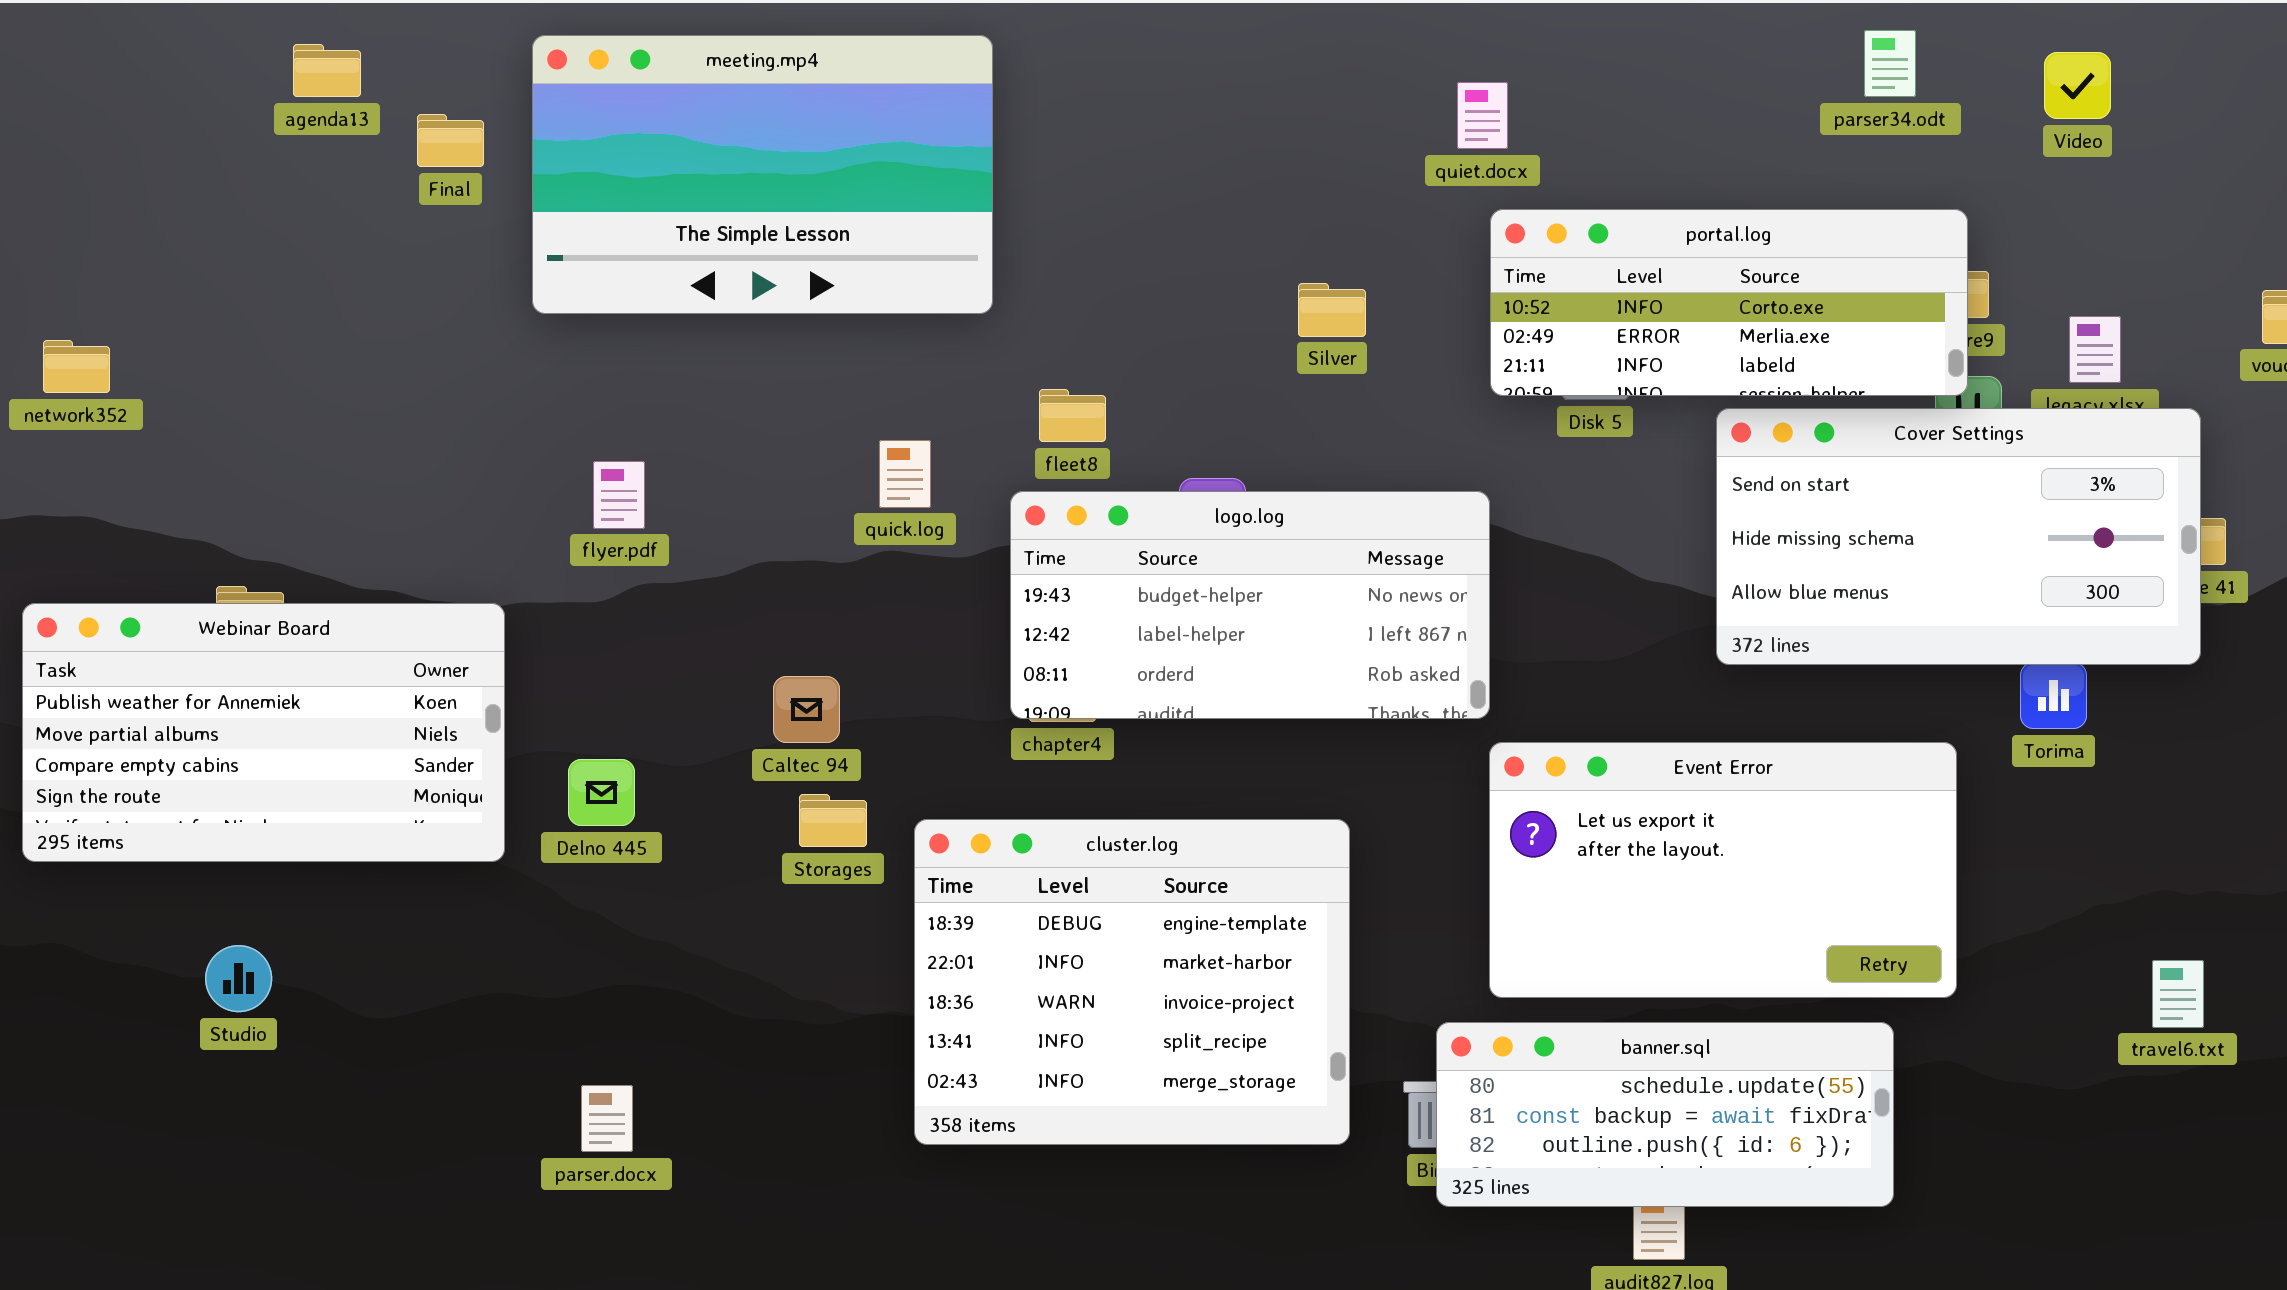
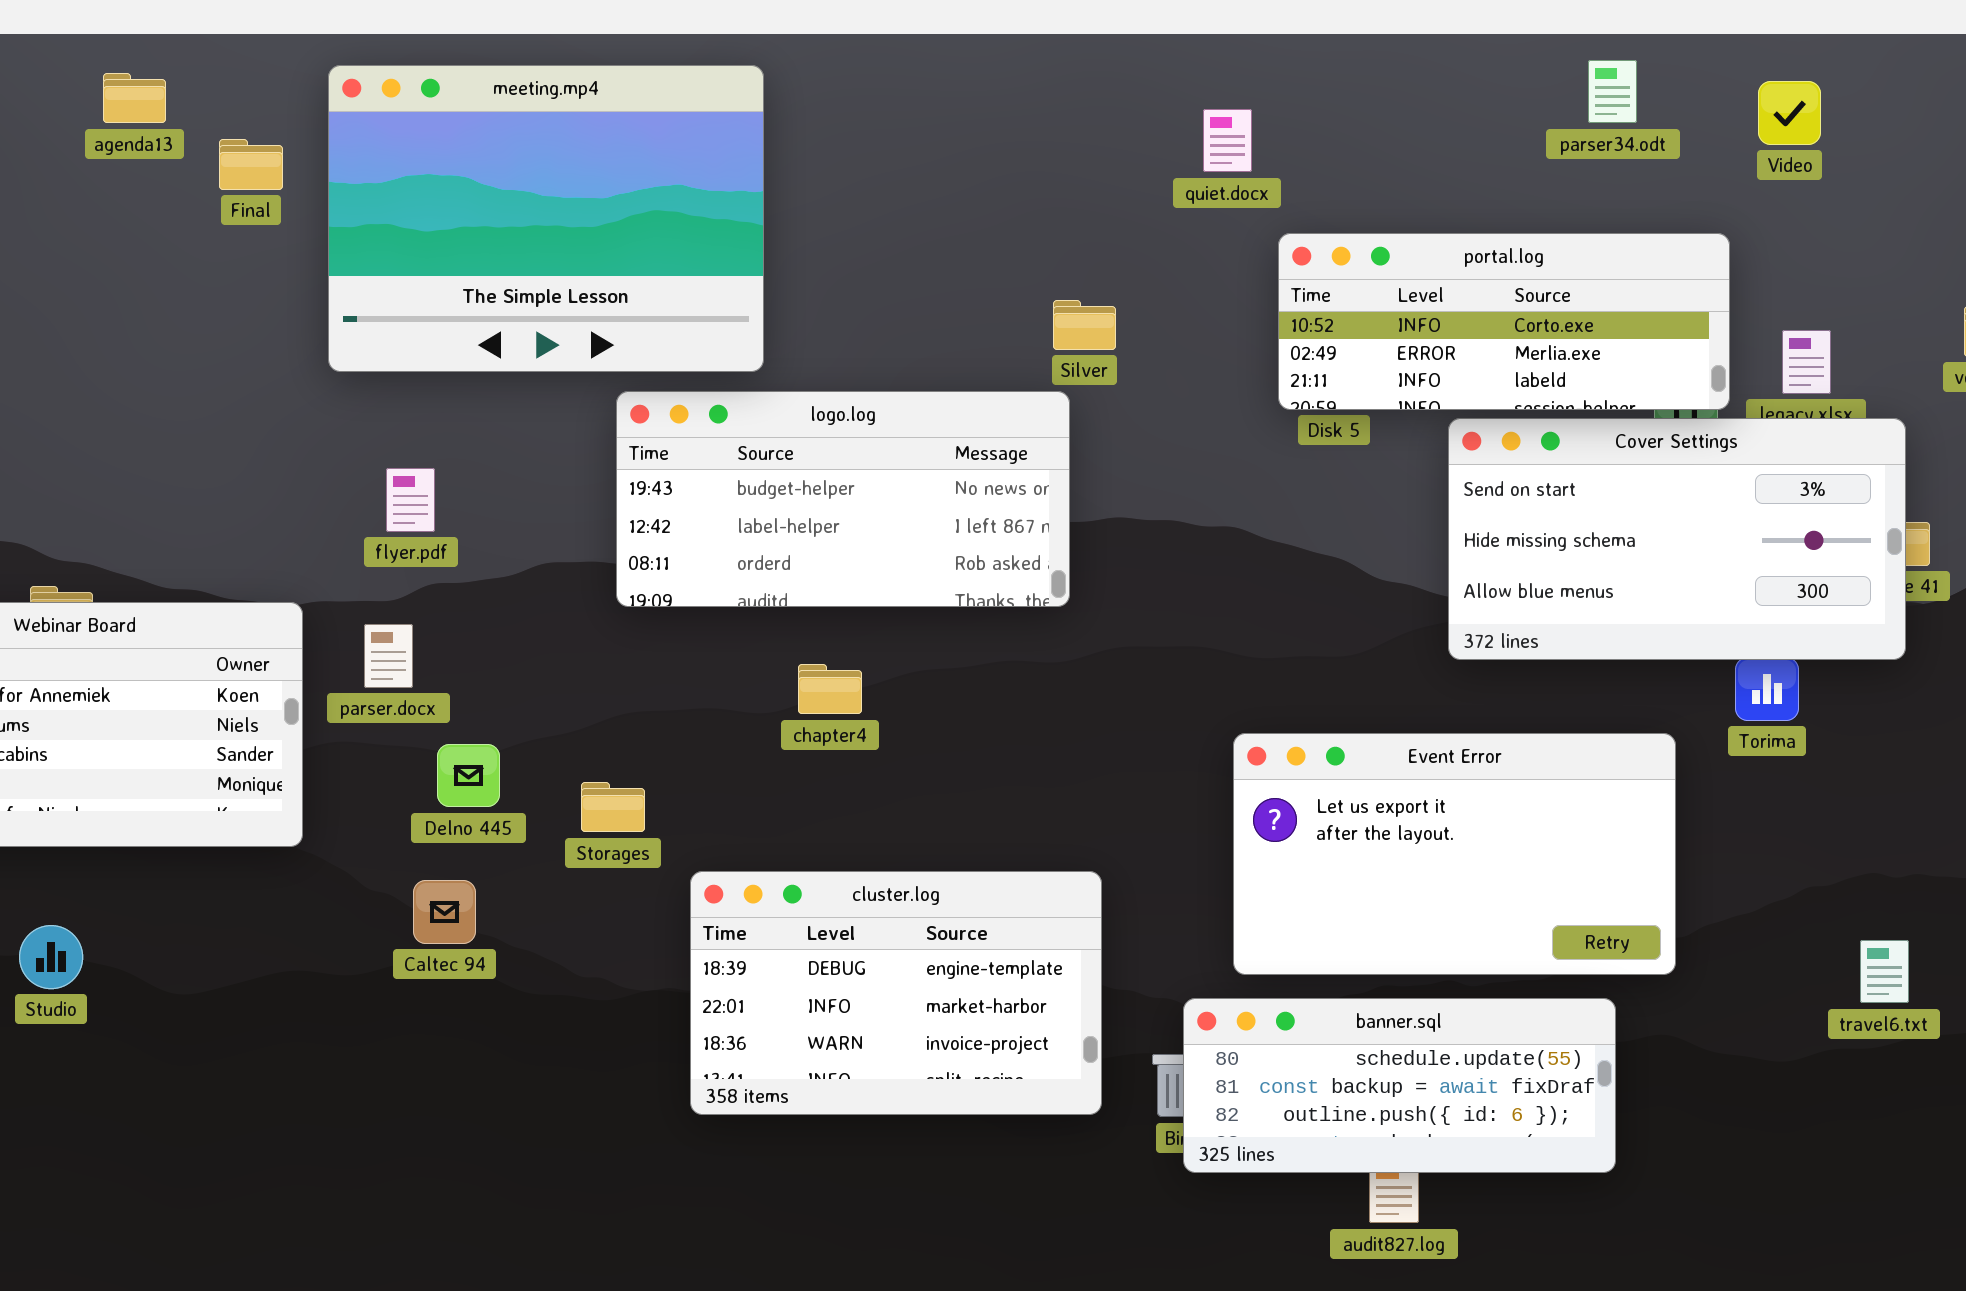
meeting.mp4: [532,35,993,314] -> [328,65,764,372], resized
portal.log: [1490,209,1968,396] -> [1278,233,1730,410], moved
logo.log: [1010,491,1490,719] -> [616,391,1070,607], moved
Caltec 94: [773,676,840,743] -> [413,880,476,944], moved
Delno 445: [568,759,635,826] -> [437,744,500,807], moved
cluster.log: [914,819,1350,1145] -> [690,871,1102,1115], resized
parser.docx: [581,1085,633,1152] -> [364,624,413,688], moved

